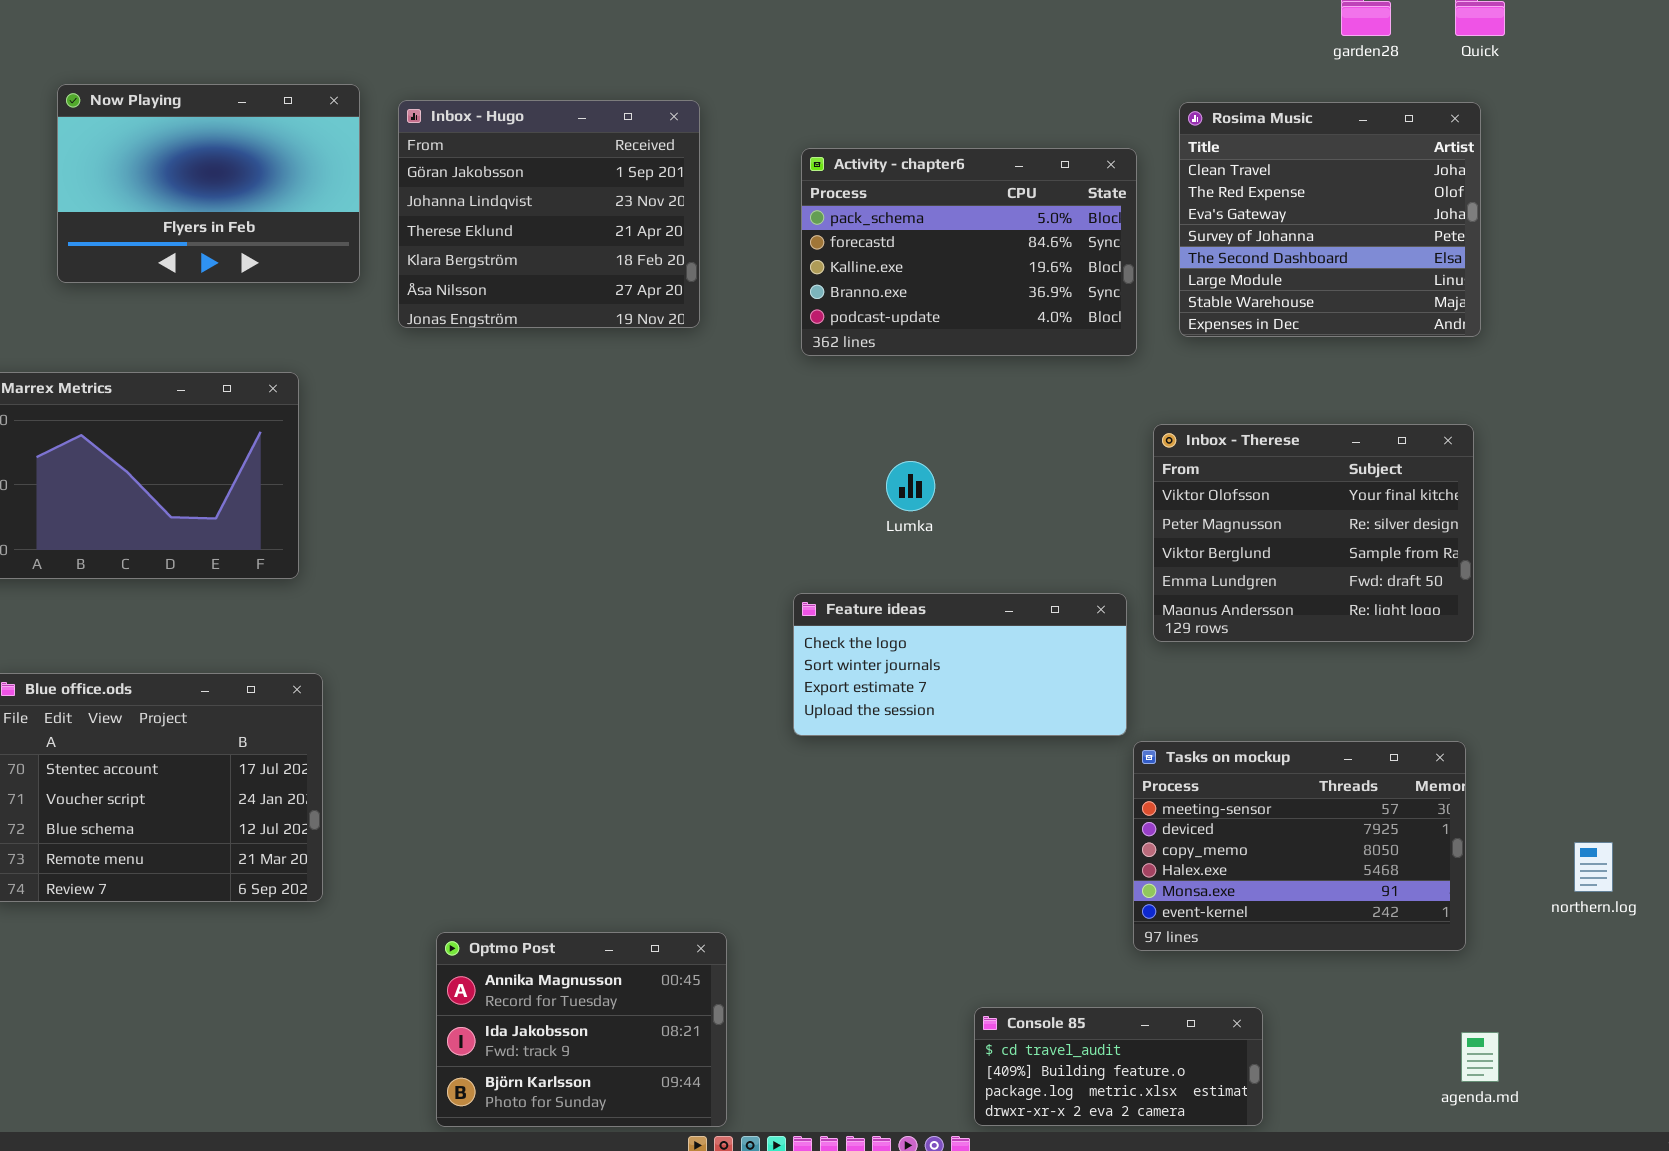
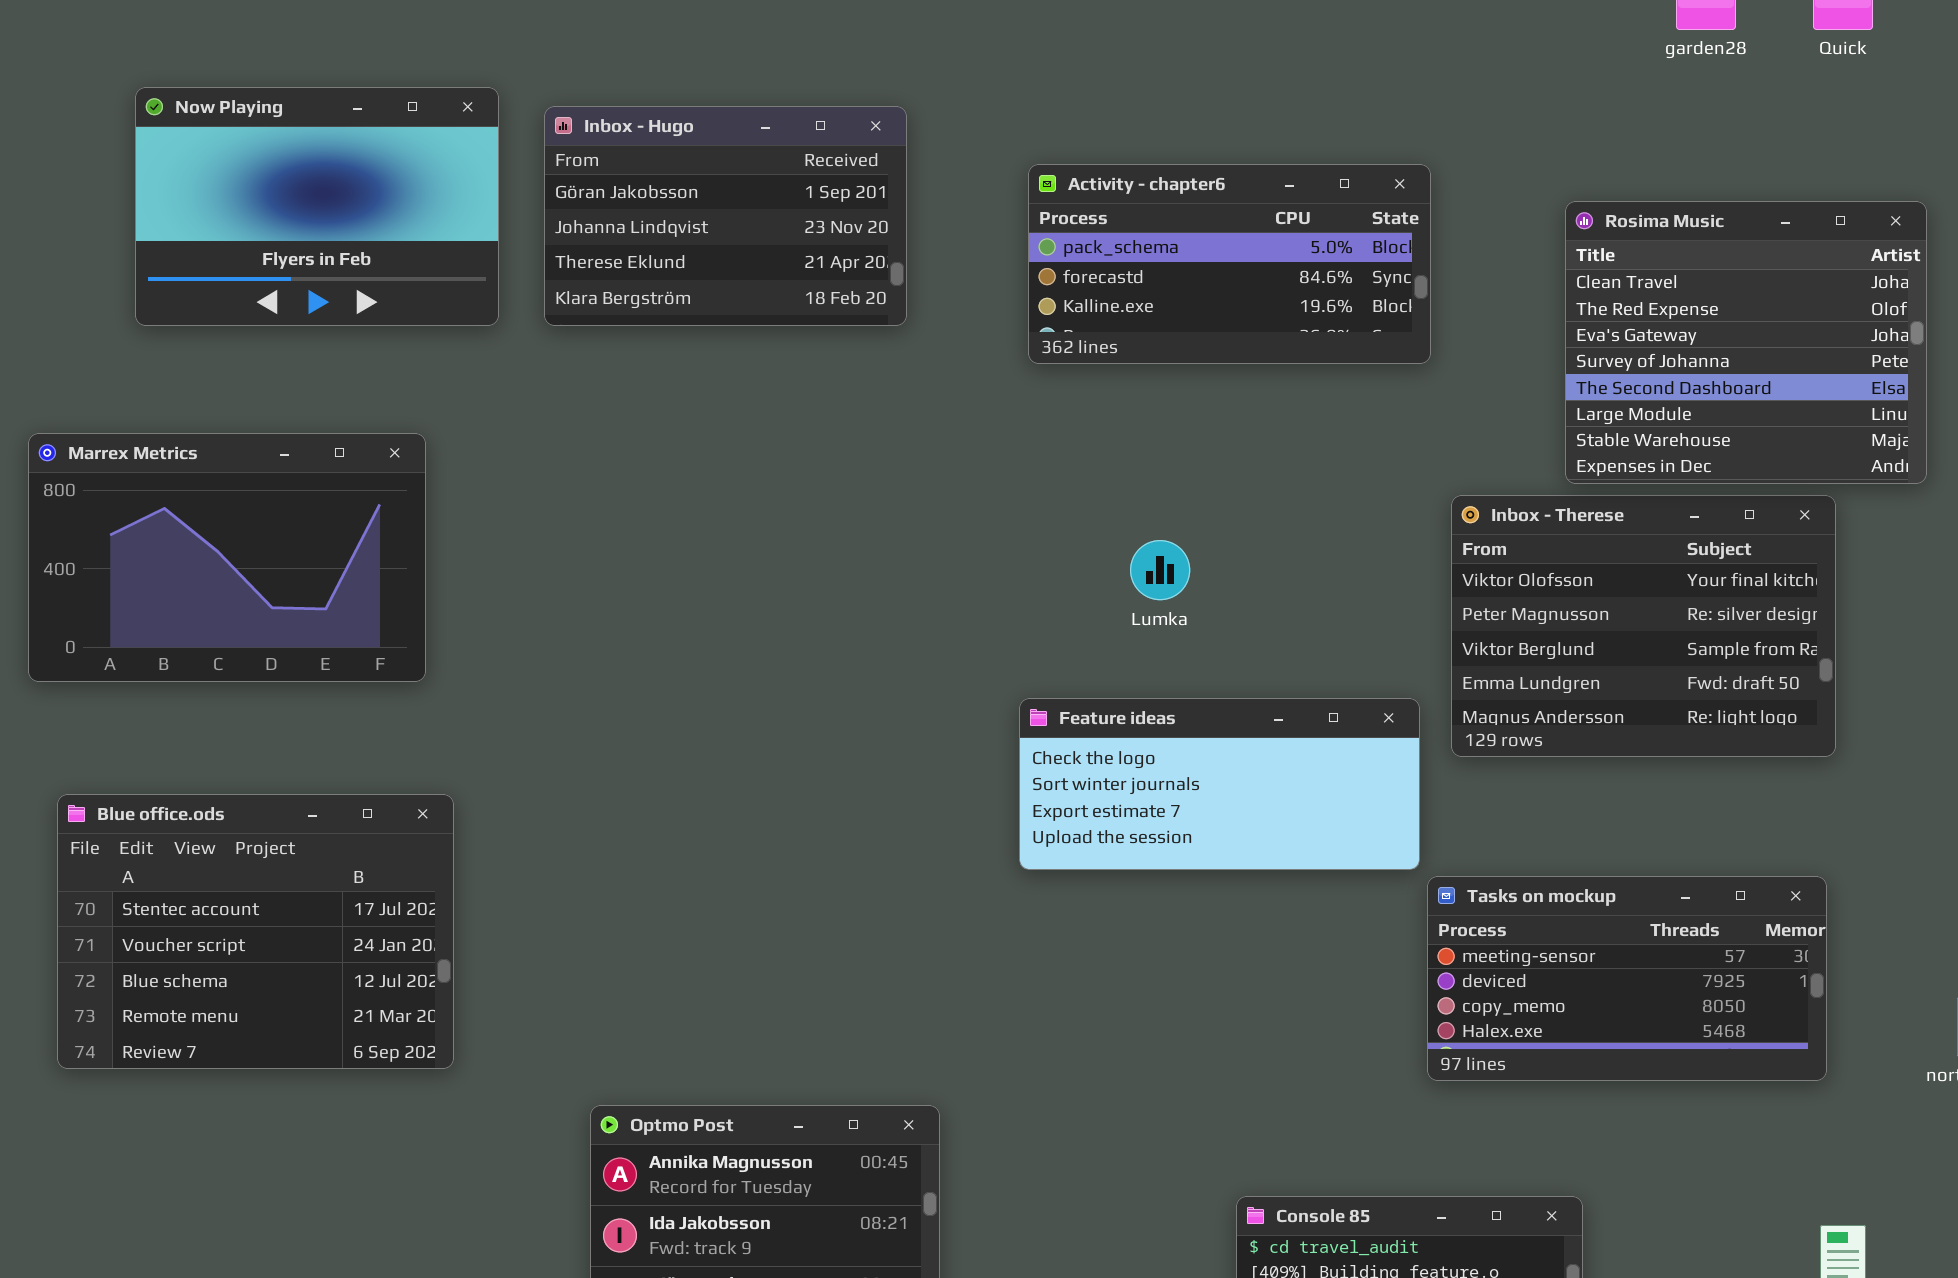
Inbox - Hugo: [398,100,700,328] -> [544,106,907,326], resized
Rosima Music: [1179,102,1481,337] -> [1565,201,1927,484], moved
Activity - chapter6: [801,148,1137,356] -> [1028,164,1431,364], resized
Tasks on mockup: [1133,741,1466,951] -> [1427,876,1827,1081], resized

